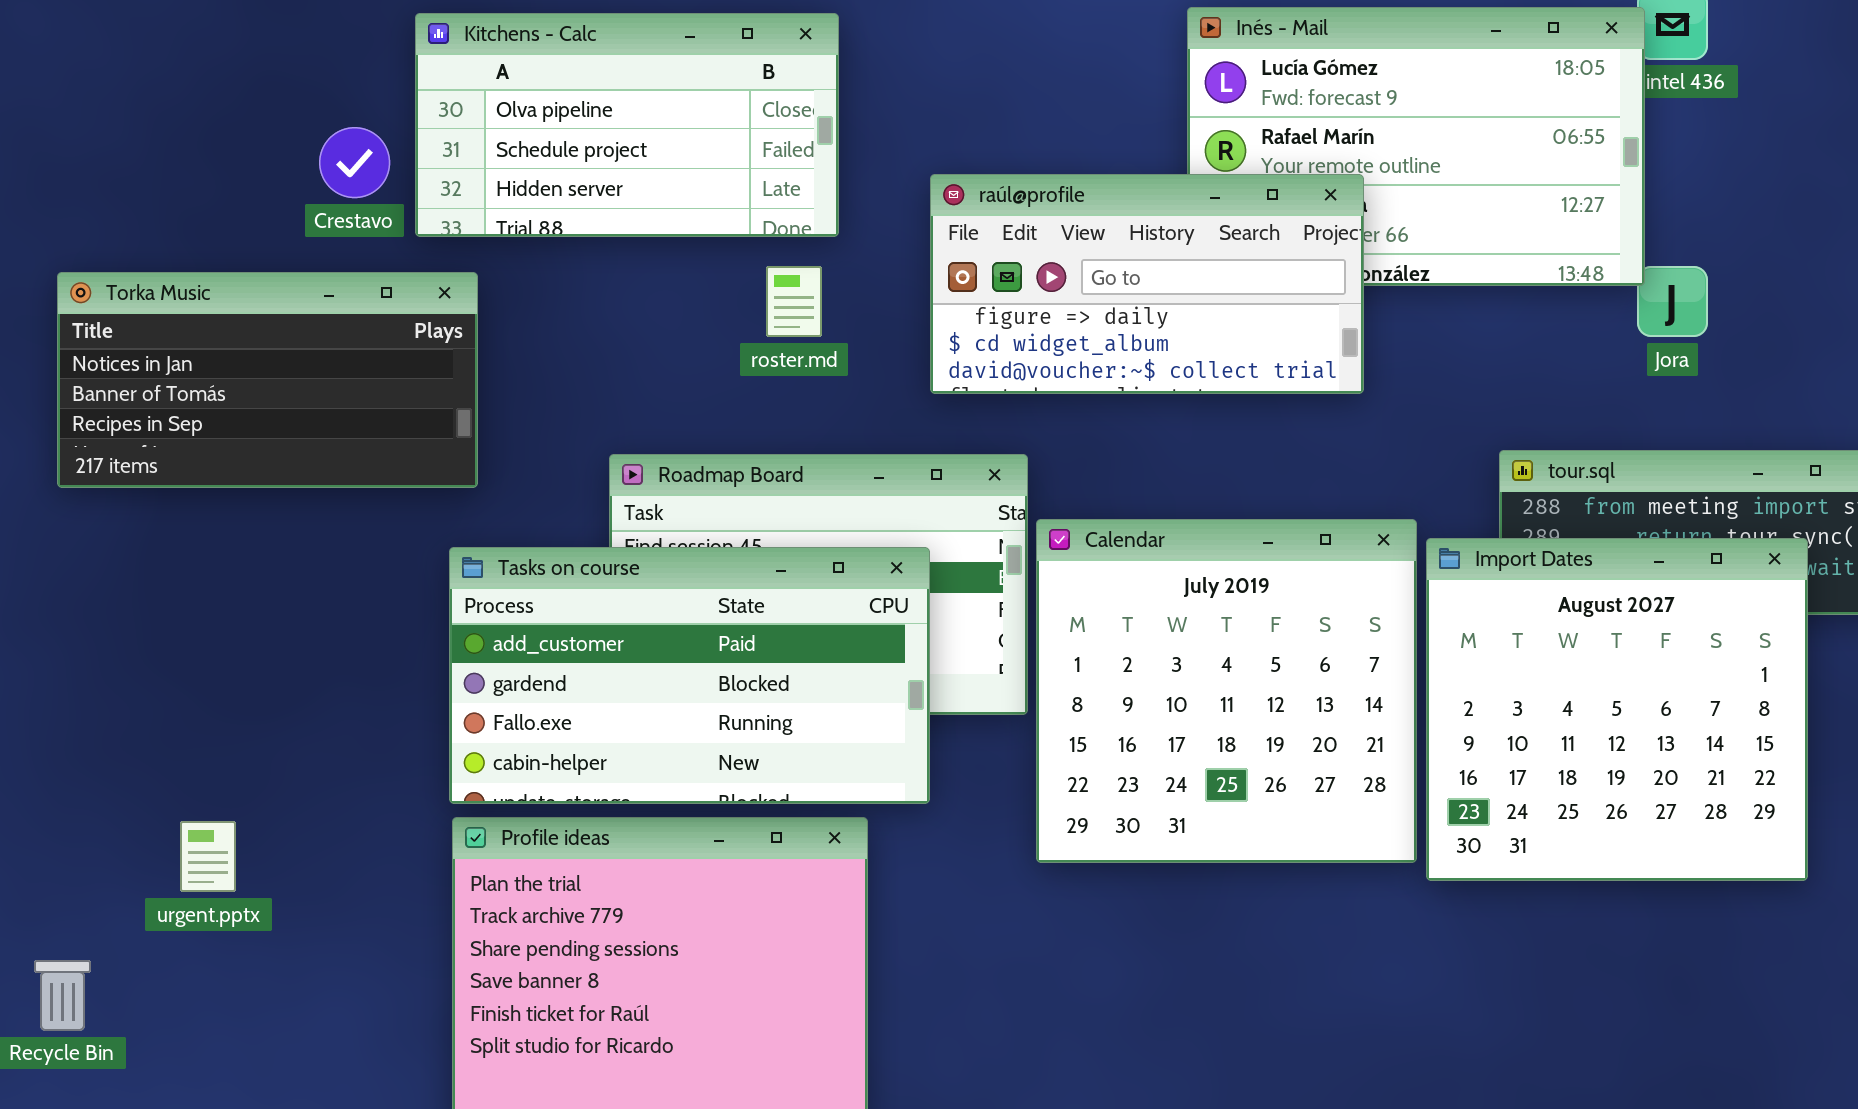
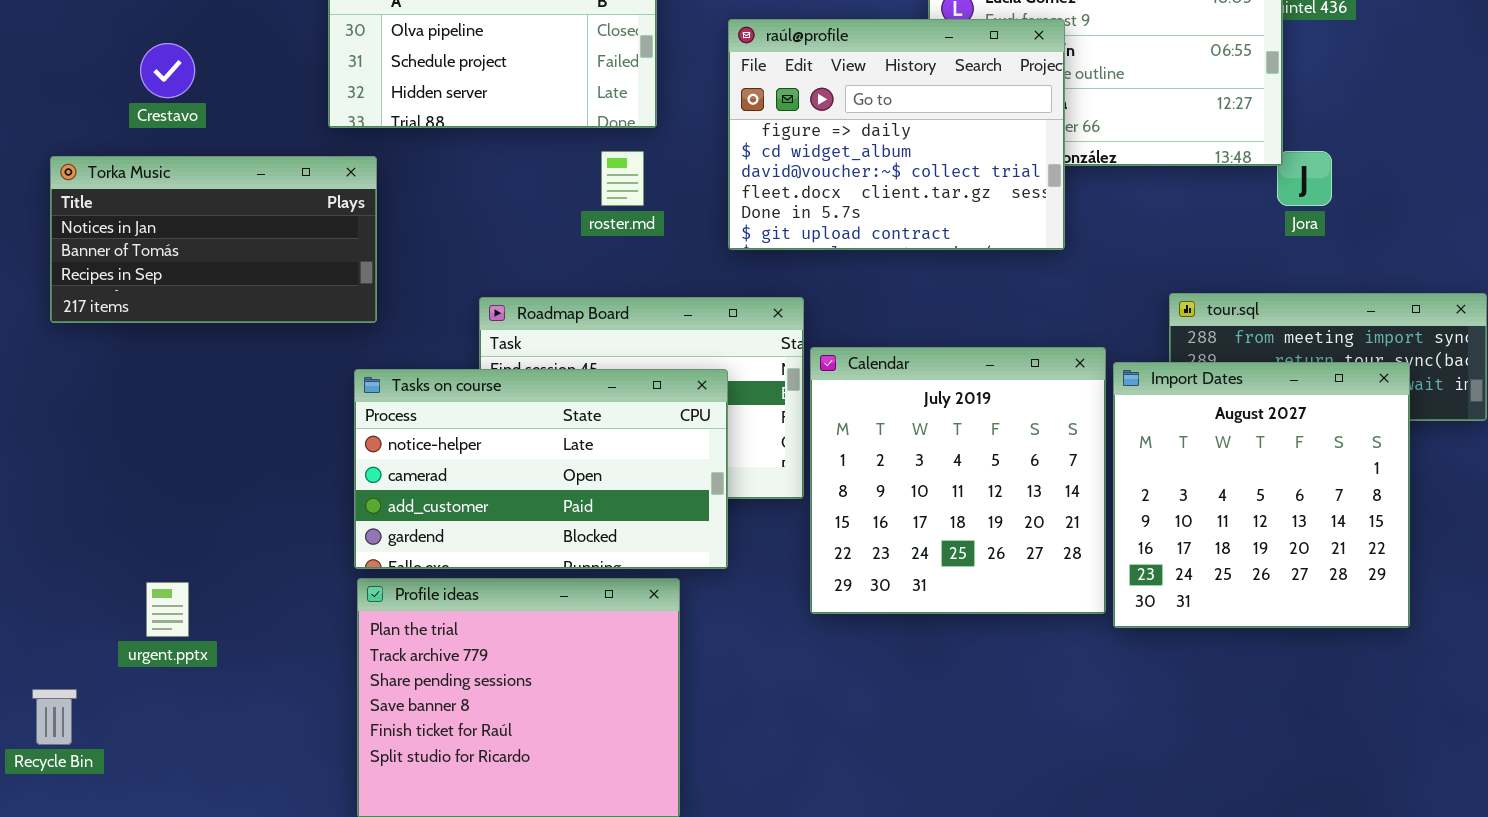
Crestavo: [319,127,390,198] -> [140,43,195,98], moved
raúl@profile: [930,174,1364,394] -> [728,19,1065,250], resized
Tasks on course: [449,547,930,804] -> [354,369,728,569], scrolled up 2 rows

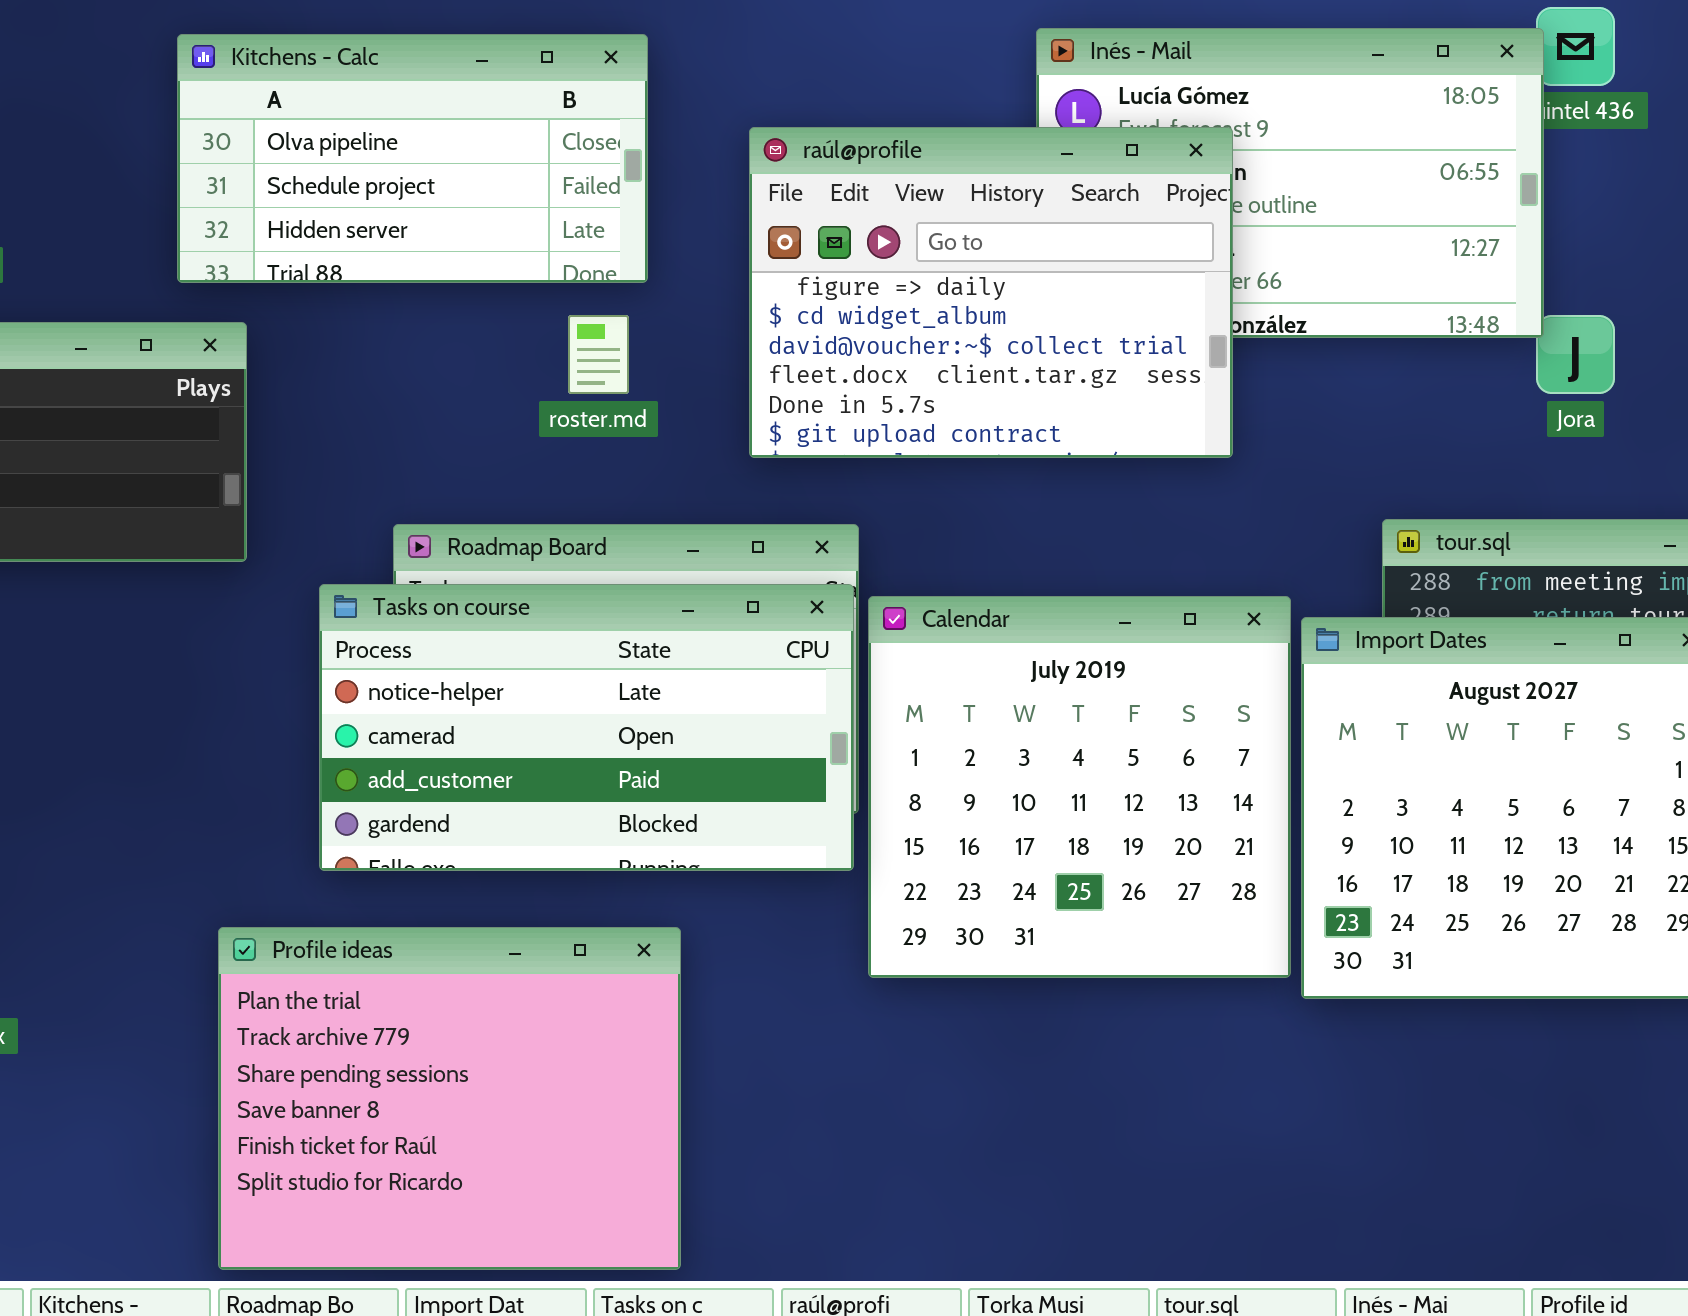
Tasks on course: [354,369,728,569] -> [319,584,854,871], moved

